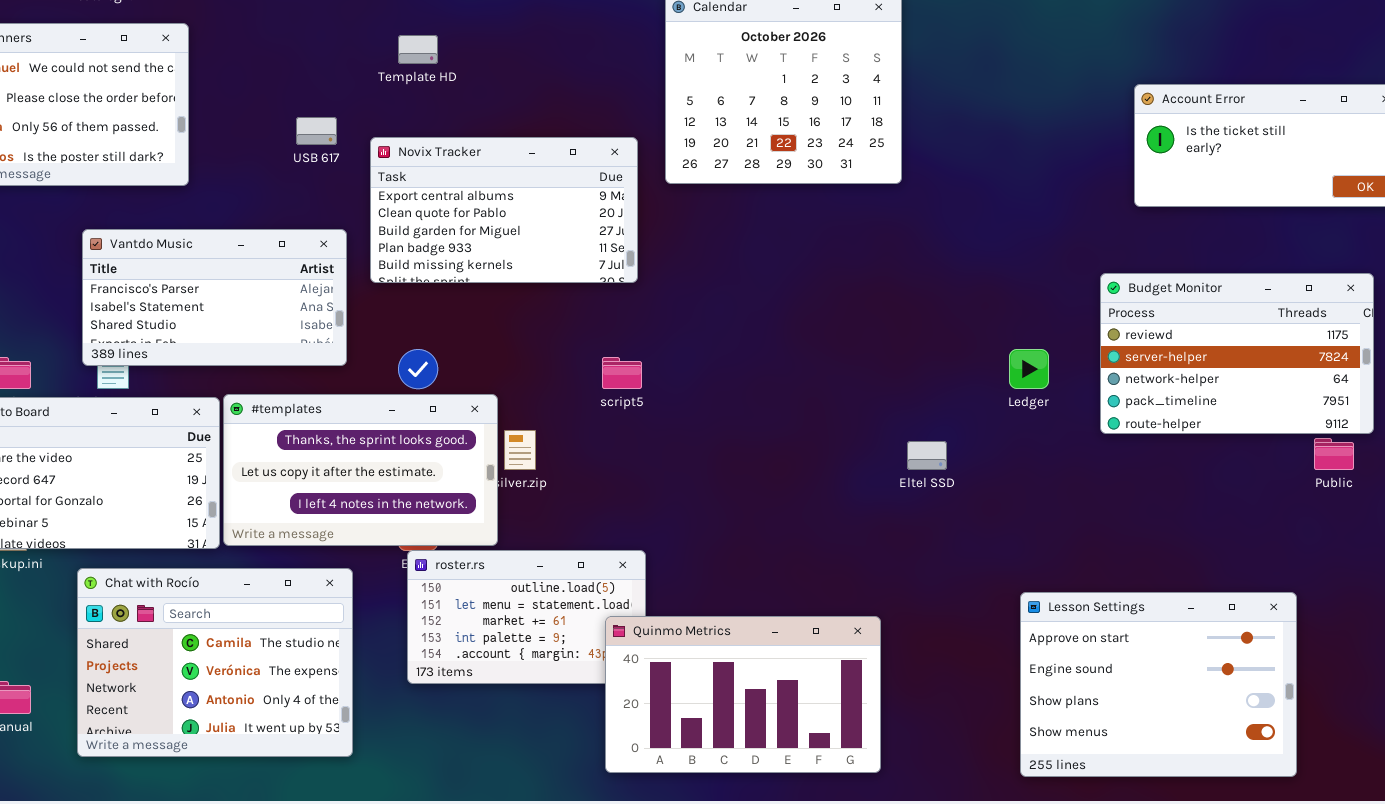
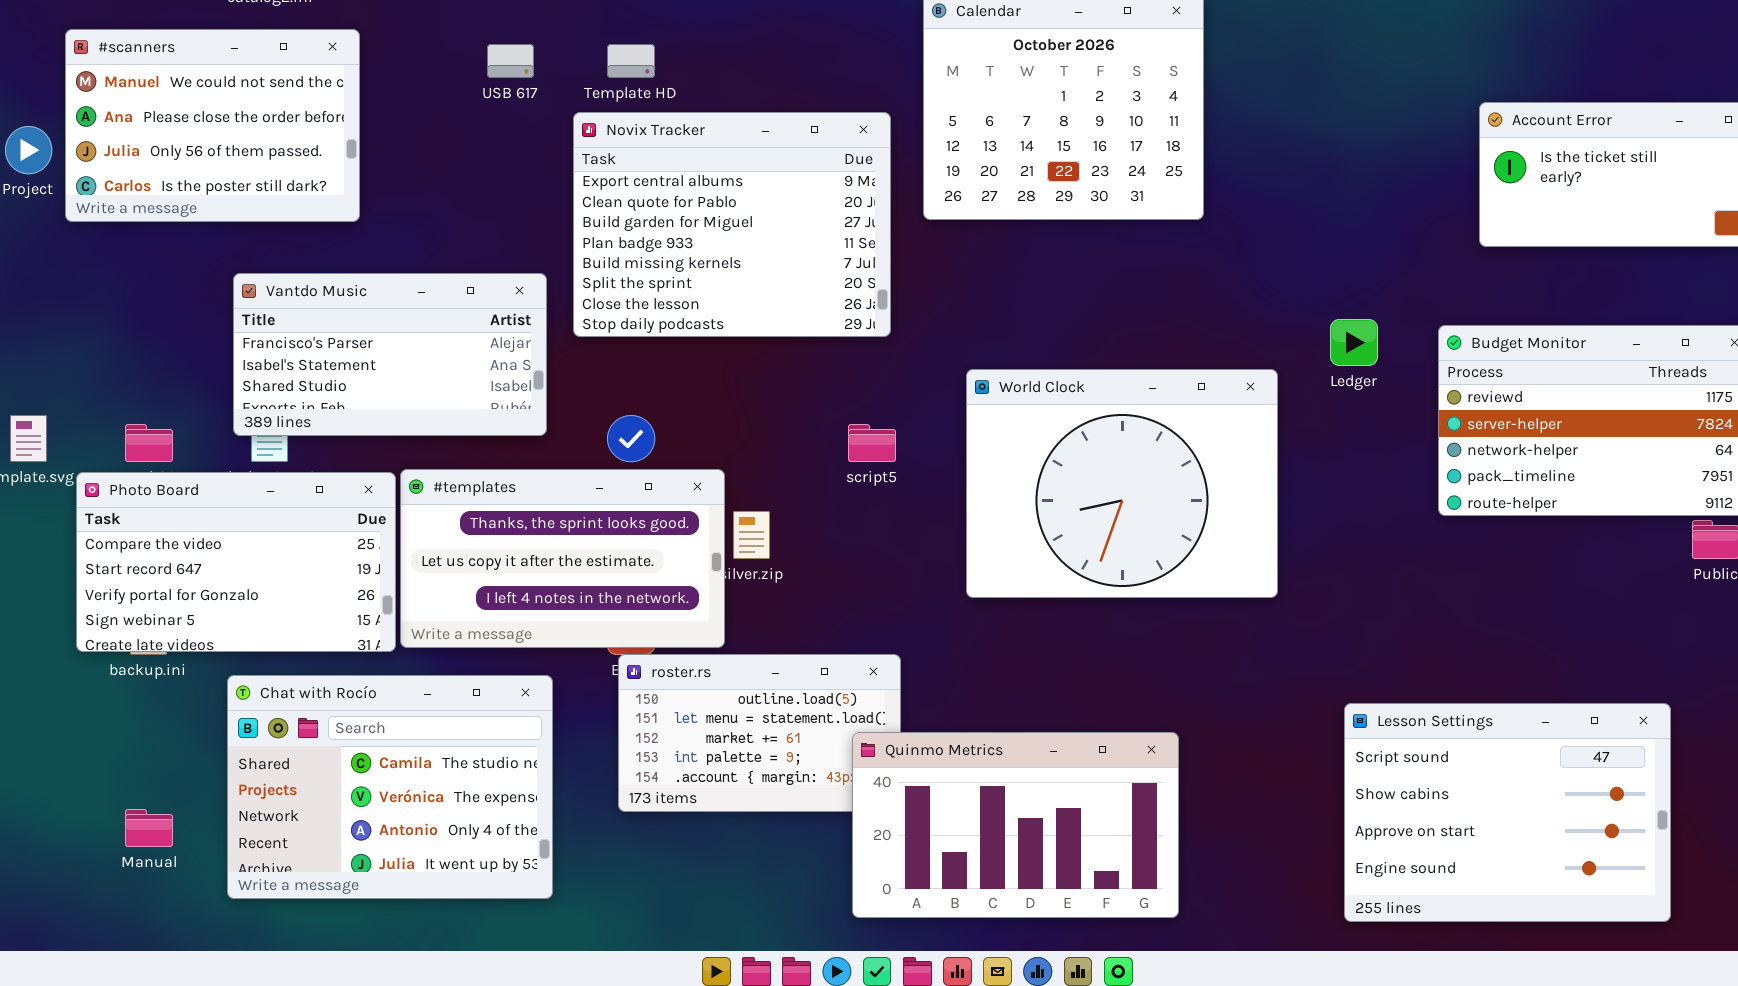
USB 617: [296,117,337,145] -> [487,44,534,78], moved
Novix Tracker: [370,137,638,283] -> [573,112,891,337], resized
World Clock: none -> [966,369,1278,598], opened
Ledger: [1009,349,1049,389] -> [1330,319,1378,366], moved
Lesson Settings: [1020,592,1297,777] -> [1344,703,1671,922], scrolled up 2 rows

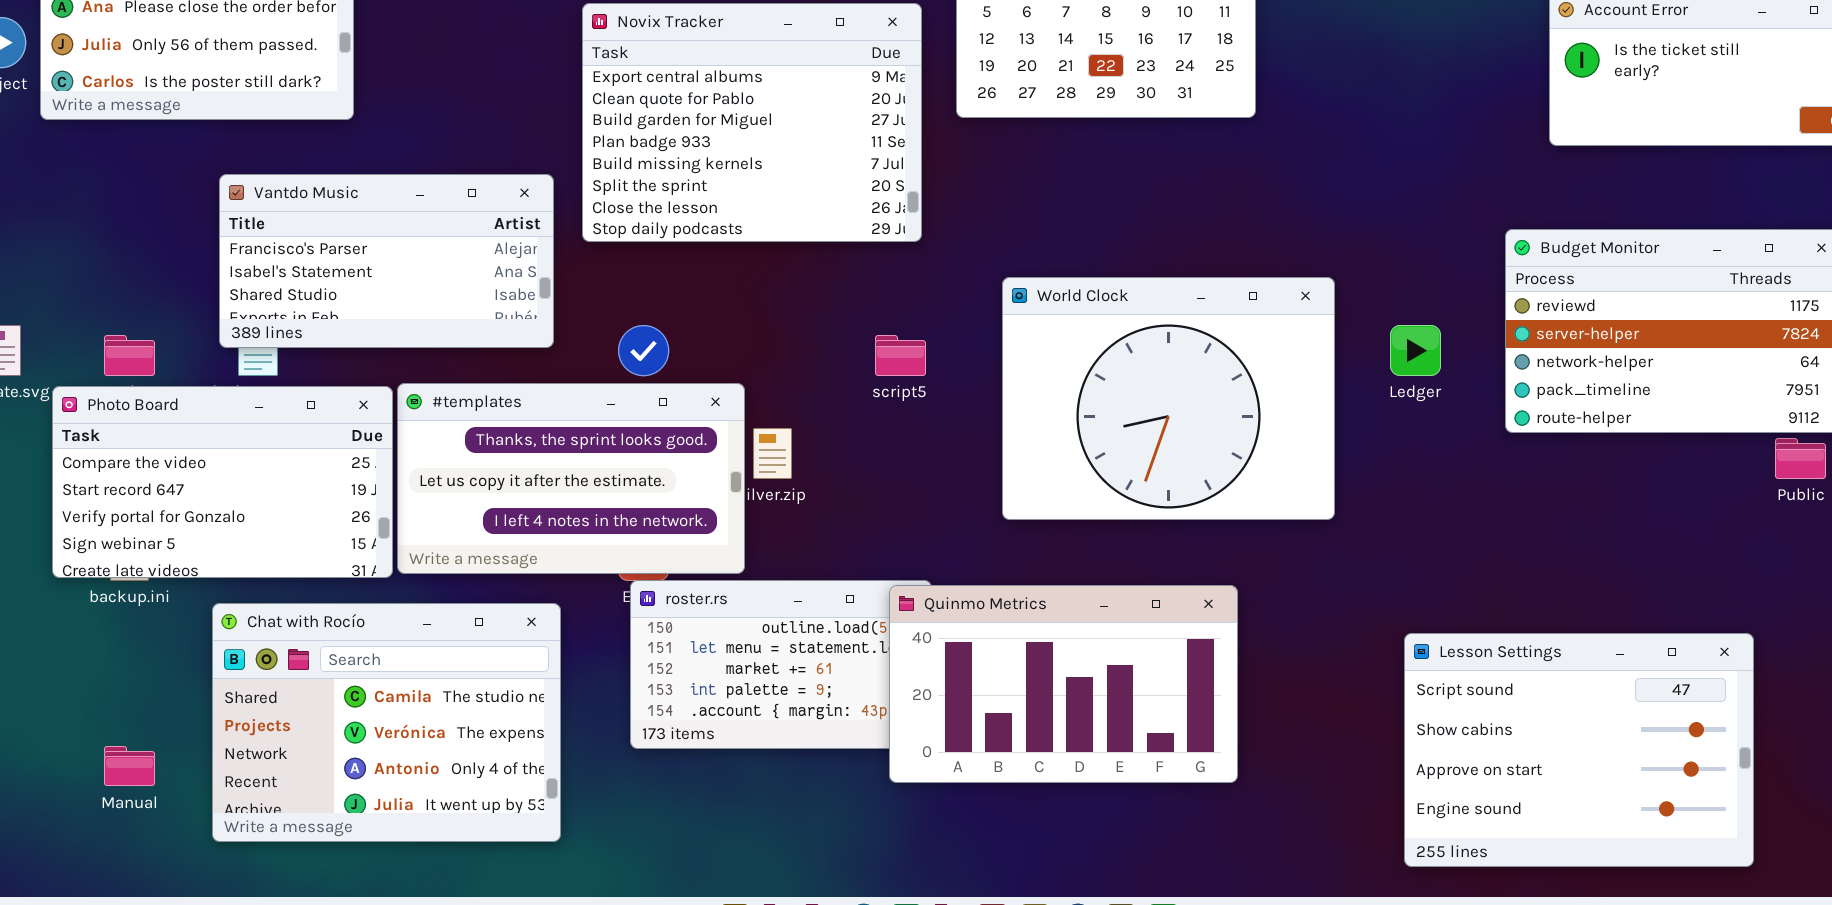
Ledger: [1330,319,1378,366] -> [1390,325,1441,376], moved
Quinmo Metrics: [852,732,1179,918] -> [889,585,1238,783], moved

